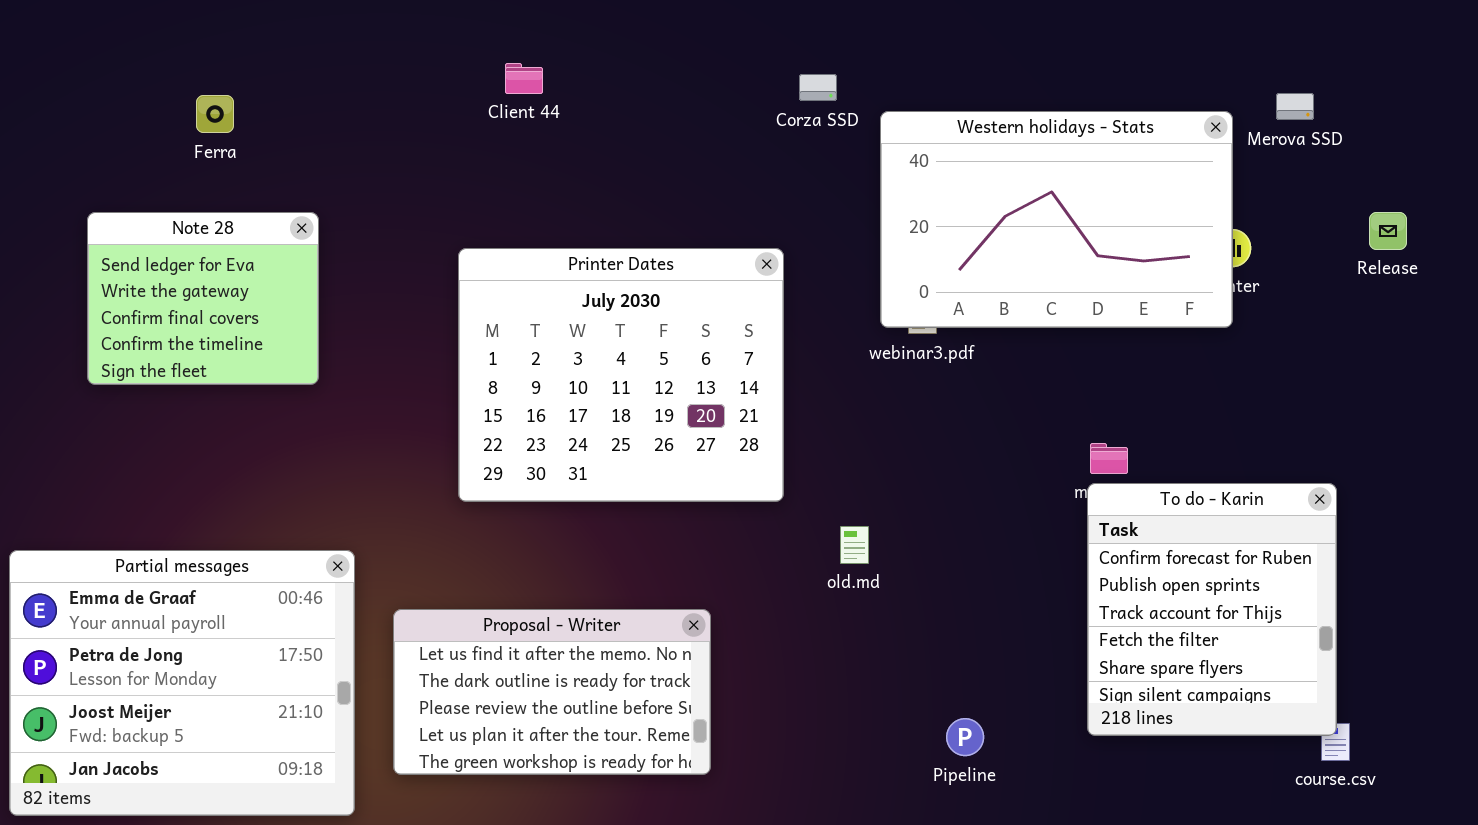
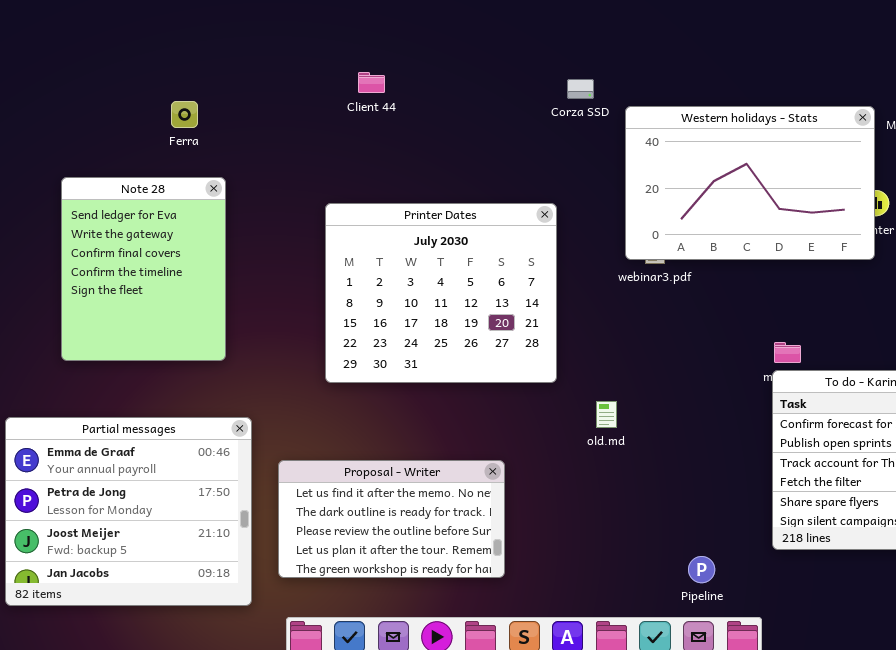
Ferra: [196,95,234,133] -> [171,101,198,128], moved
Note 28: [87,212,319,385] -> [61,177,226,361], resized
Pipeline: [946,718,984,756] -> [688,556,715,583], moved

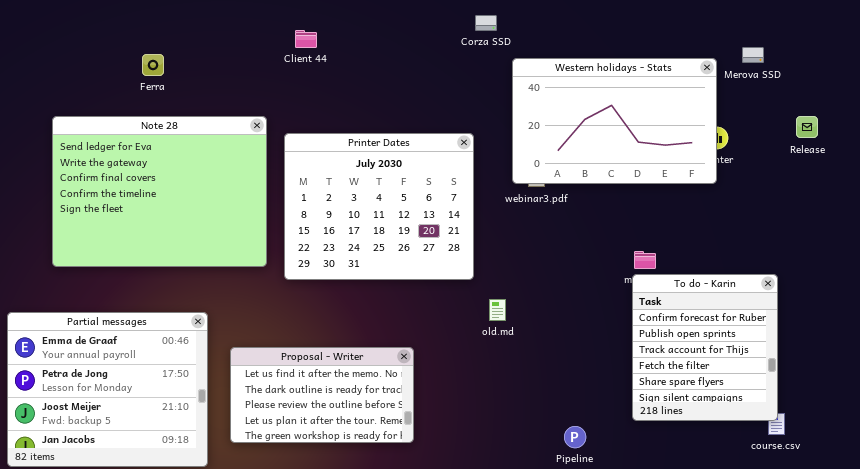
Corza SSD: [567,79,594,99] -> [475,15,497,31], moved
Note 28: [61,177,226,361] -> [52,116,267,267], resized
Printer Dates: [325,203,557,383] -> [284,133,474,280], moved

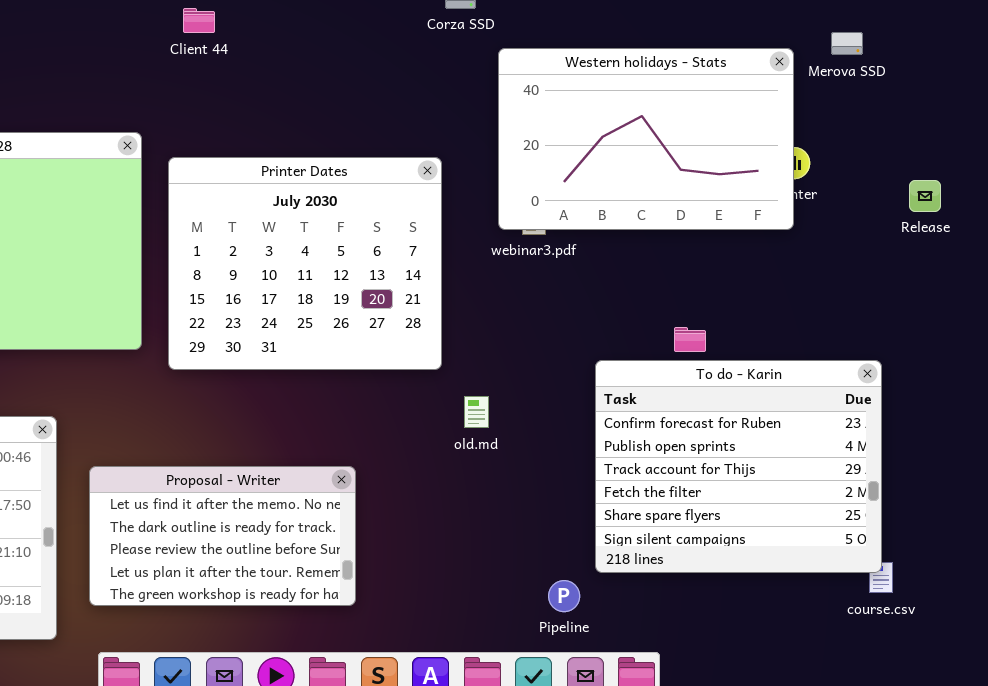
Release: [796,116,818,138] -> [909,180,941,212], moved
To do - Karin: [632,274,778,421] -> [595,360,882,573], resized
Pipeline: [564,426,586,448] -> [548,580,580,612], moved

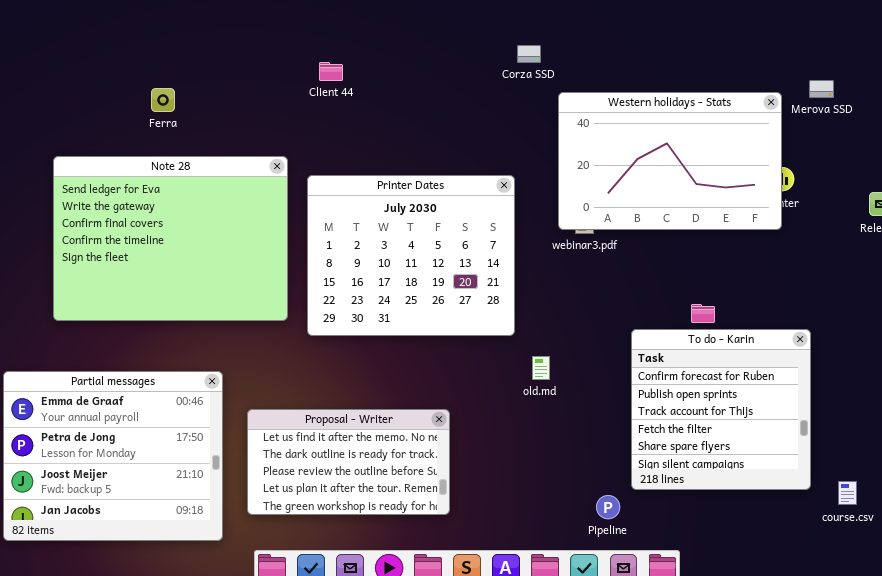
To do - Karin: [595,360,882,573] -> [631,329,811,490], resized

